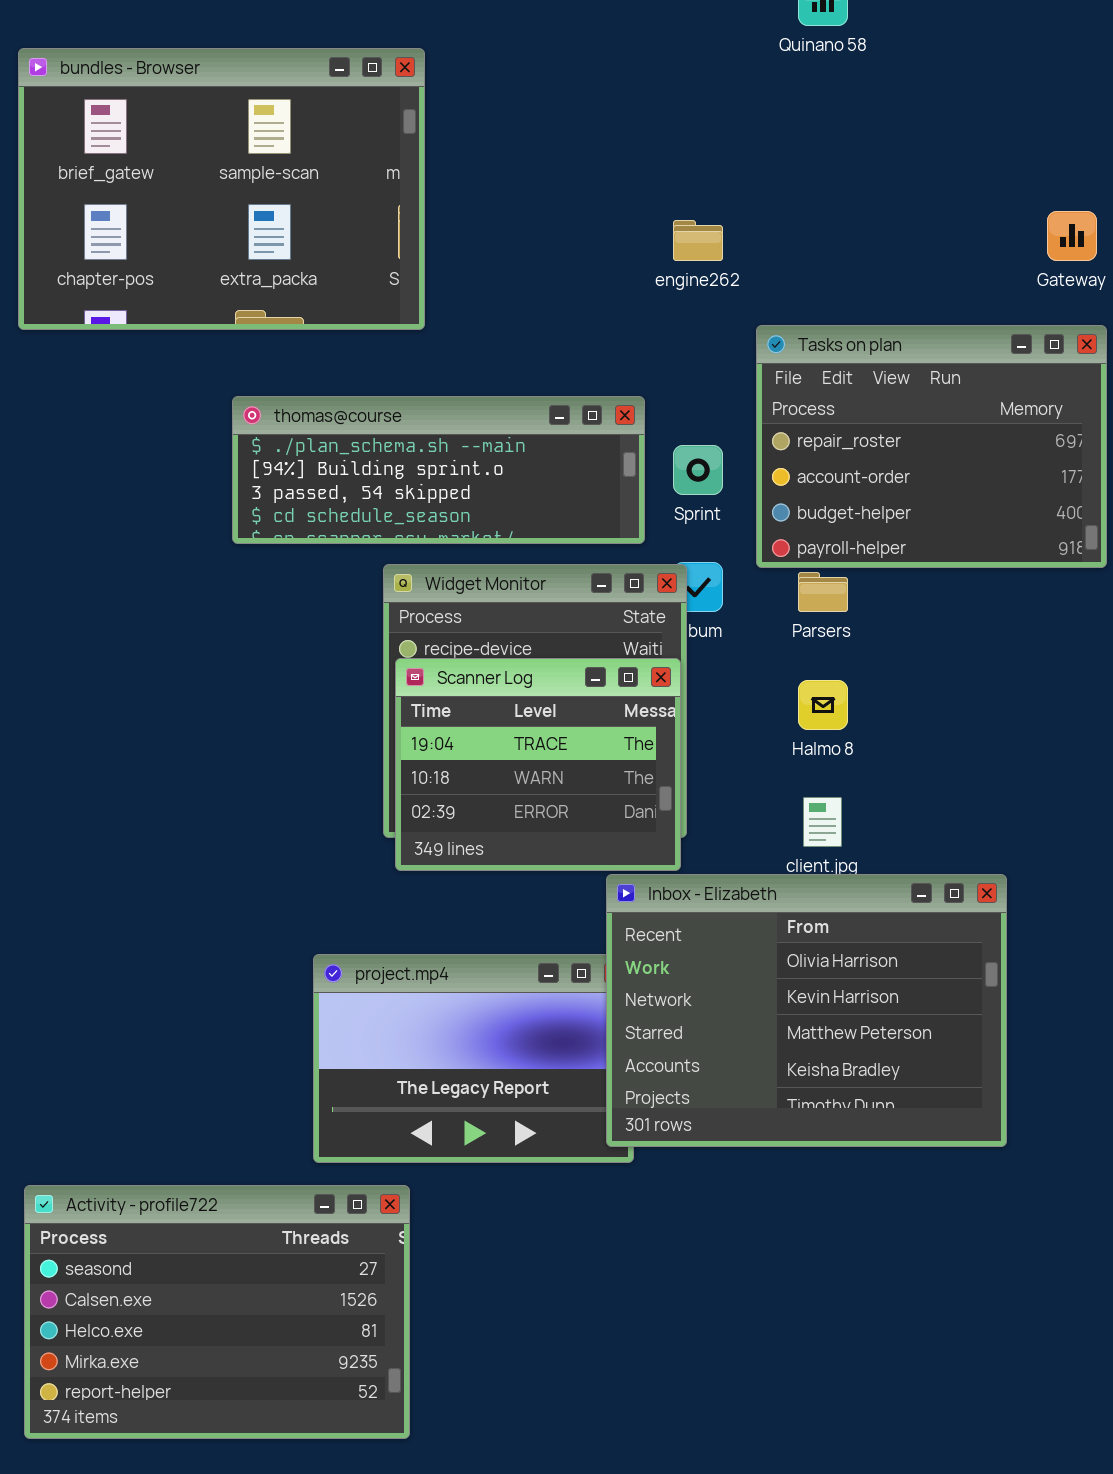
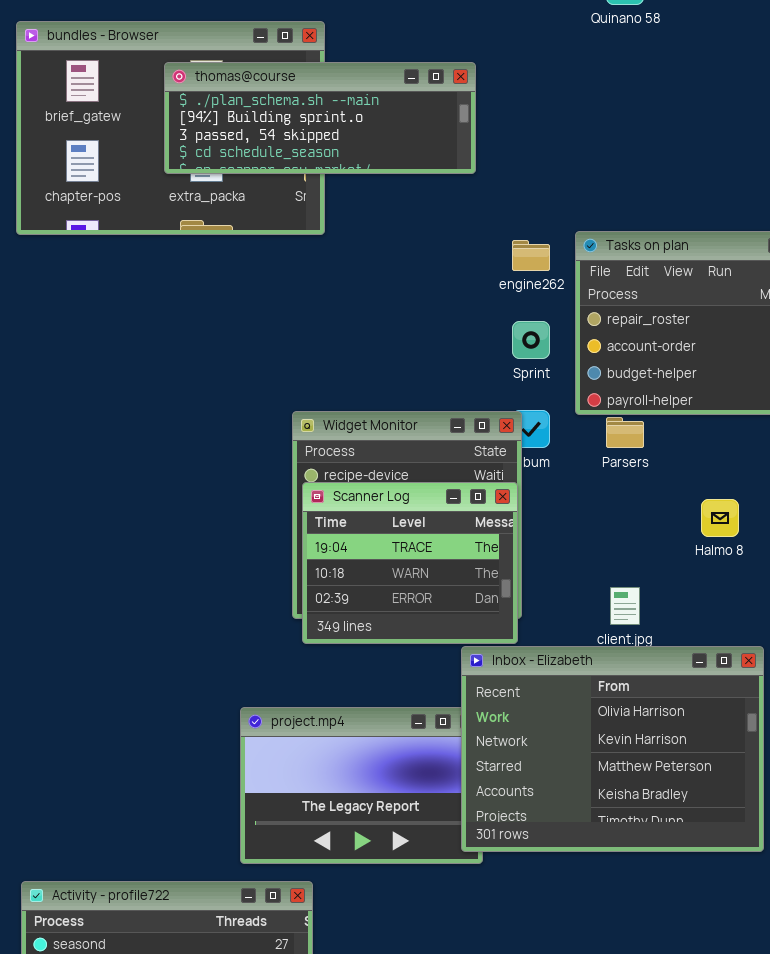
engine262: [673,220,723,261] -> [512,240,550,271], moved
thomas@course: [232,396,645,544] -> [164,62,476,174], moved
Halmo 8: [798,680,848,730] -> [701,499,739,537], moved

